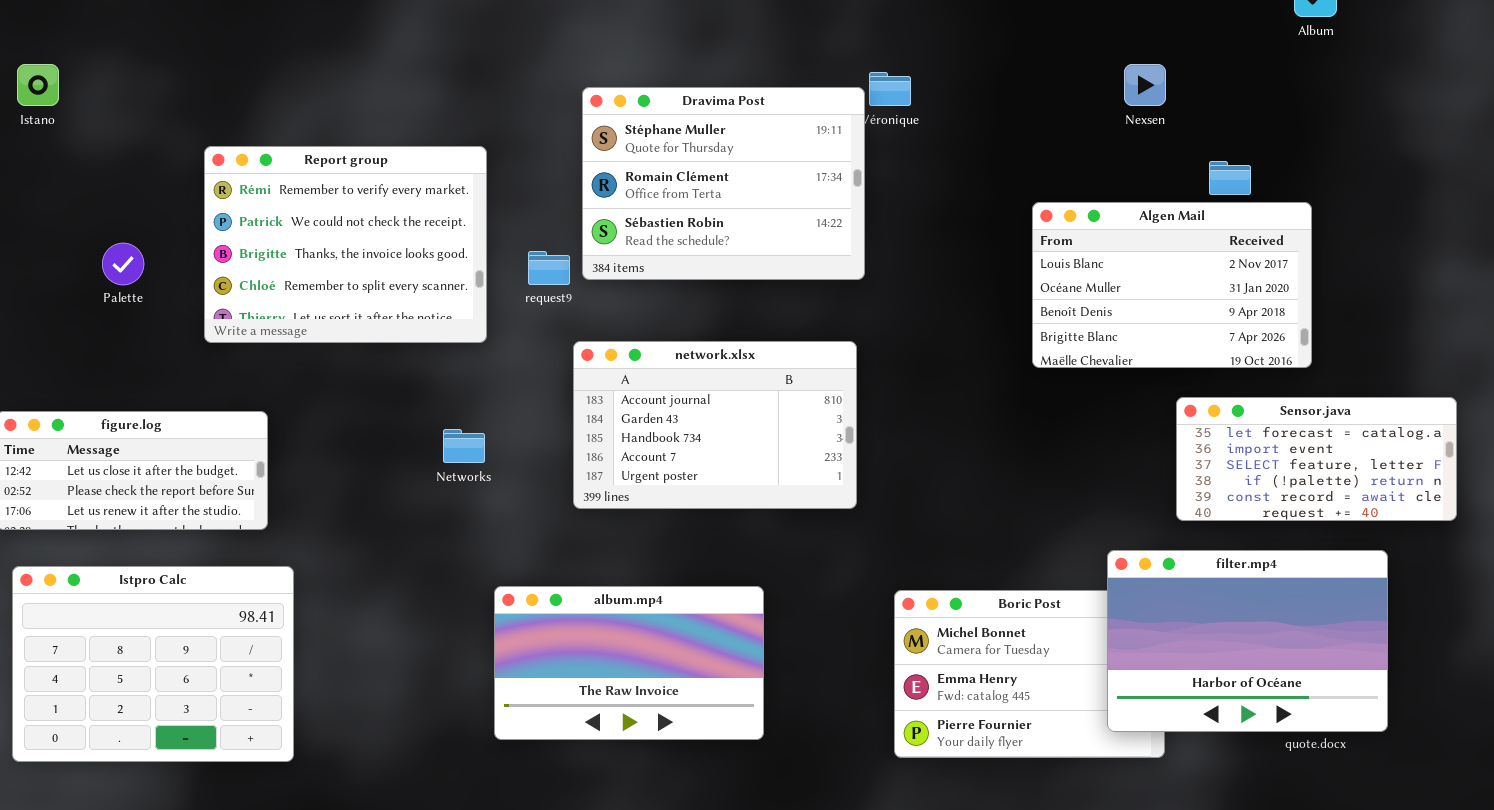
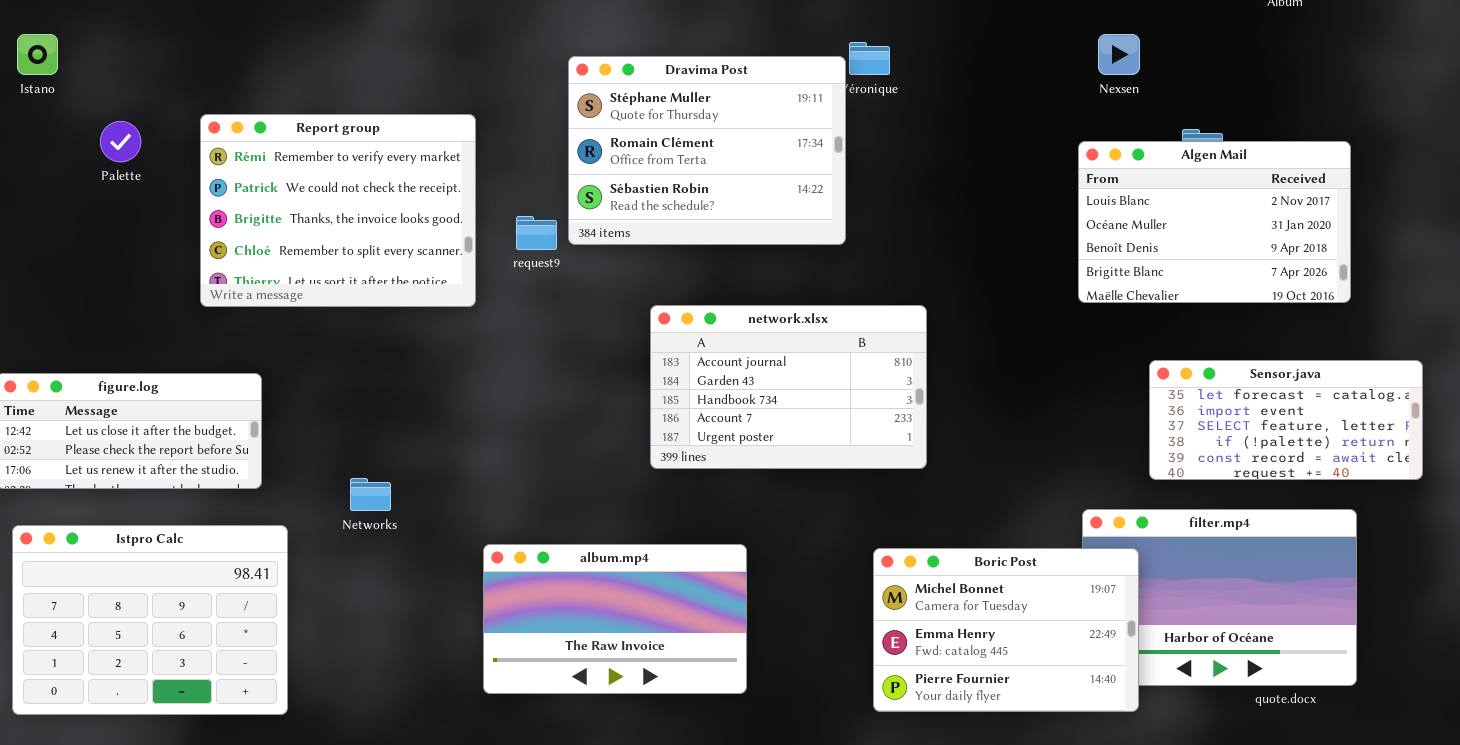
Algen Mail: [1032,202,1312,368] -> [1078,141,1351,303], moved
Palette: [102,243,144,285] -> [100,121,141,162], moved
network.xlsx: [573,341,857,509] -> [650,305,927,469], moved
Networks: [443,429,485,463] -> [350,478,391,511], moved
Boric Post: [894,590,1165,758] -> [873,548,1139,712], raised

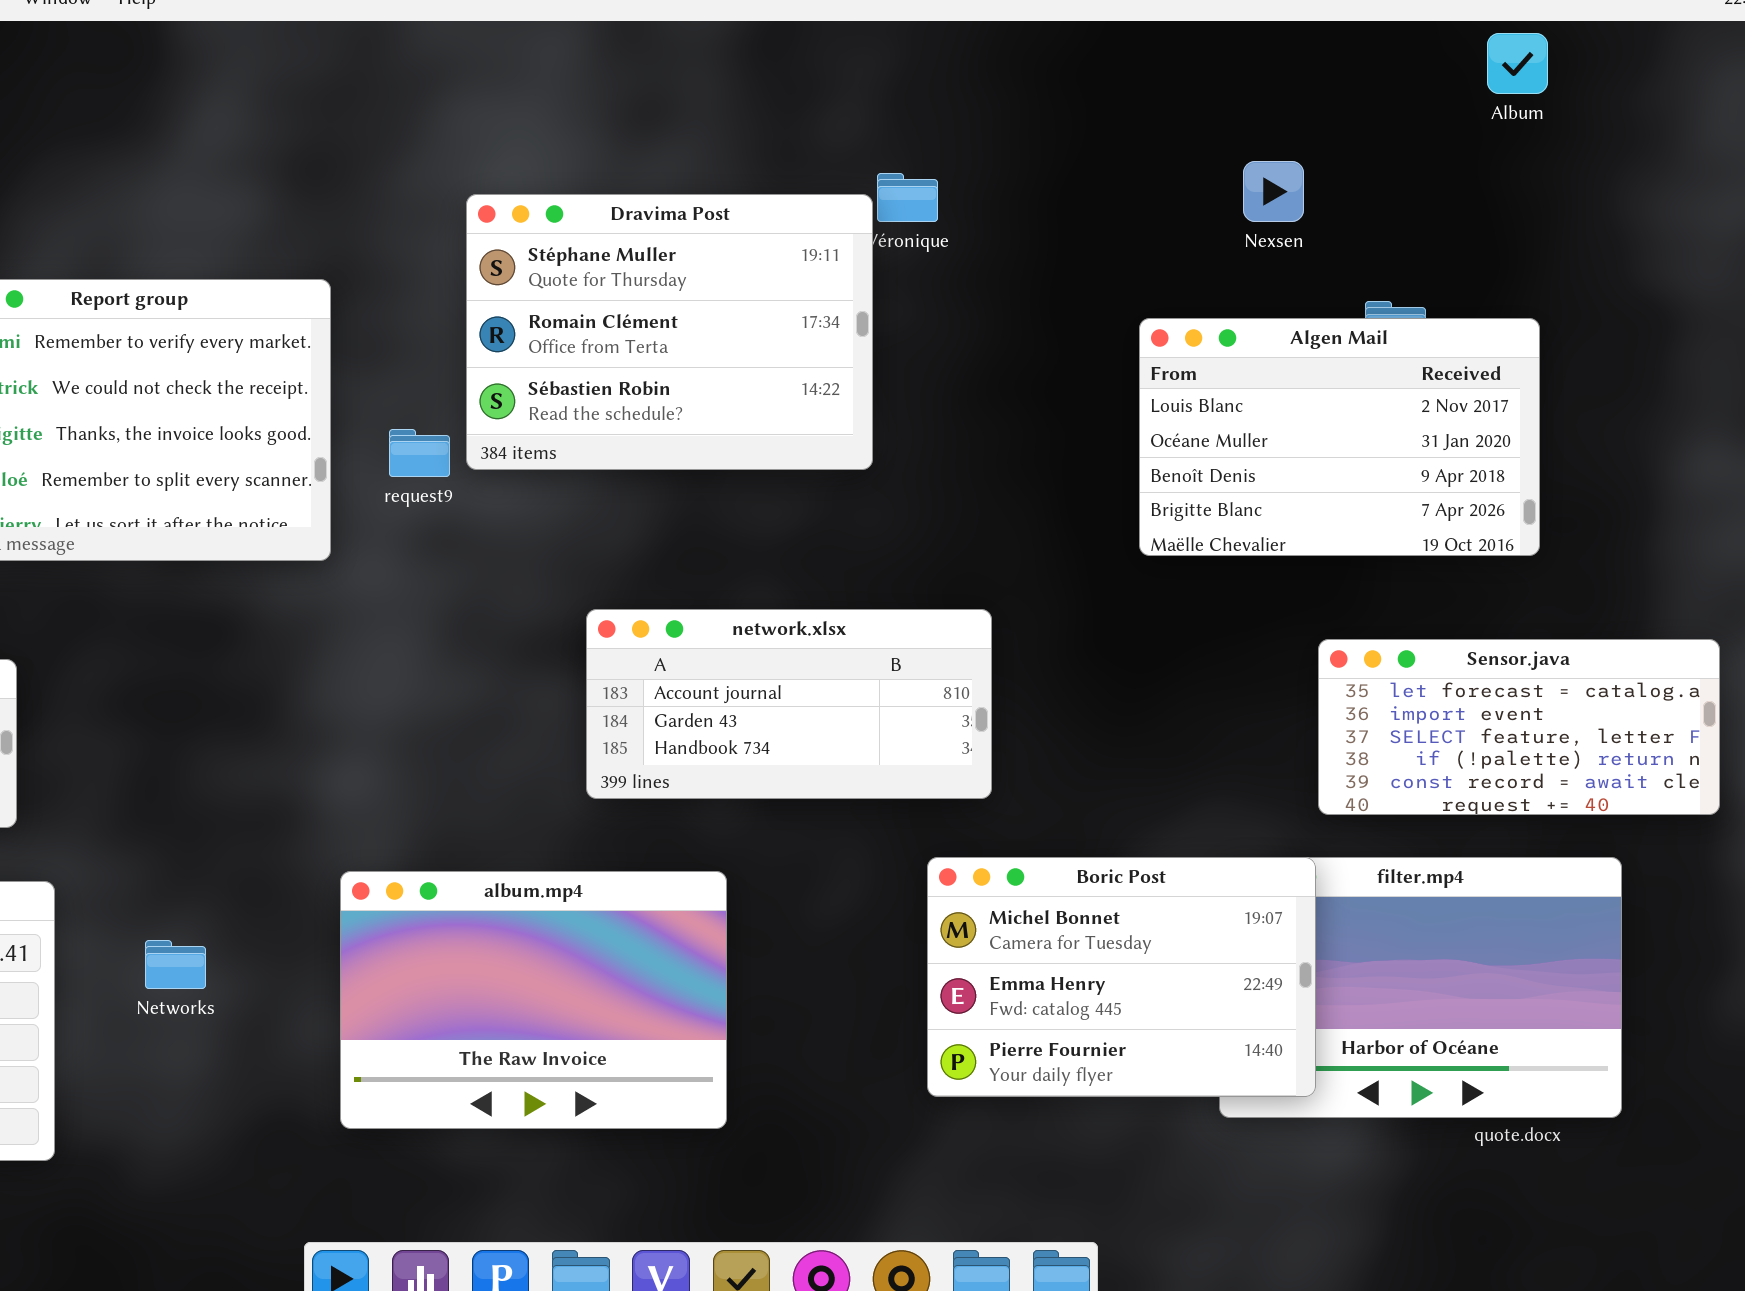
Algen Mail: [1078,141,1351,303] -> [1139,318,1540,556], moved
network.xlsx: [650,305,927,469] -> [586,609,992,799], resized
Networks: [350,478,391,511] -> [145,940,206,989], moved
album.mp4: [483,544,747,694] -> [340,871,727,1129], resized
Boric Post: [873,548,1139,712] -> [927,857,1316,1097], moved

